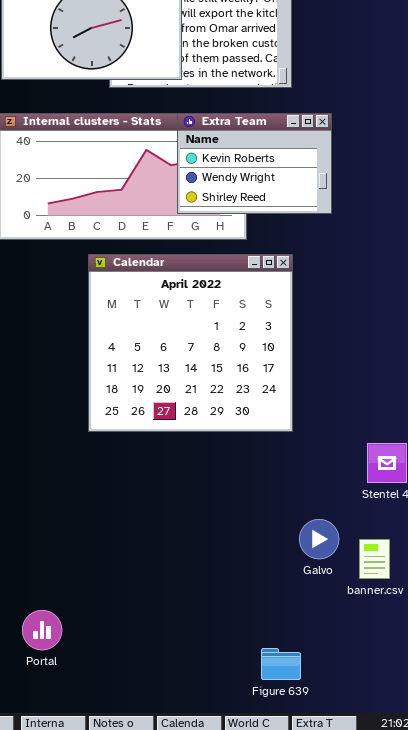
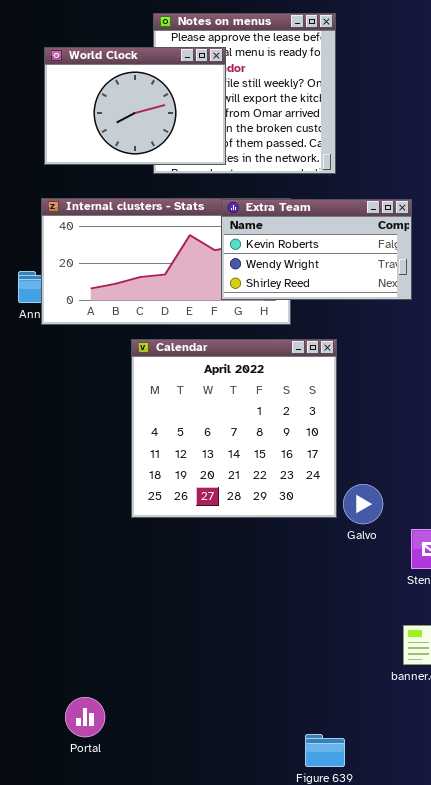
Extra Team: [177,113,332,214] -> [221,199,412,300], resized
Galvo: [299,519,339,559] -> [343,484,383,524], moved

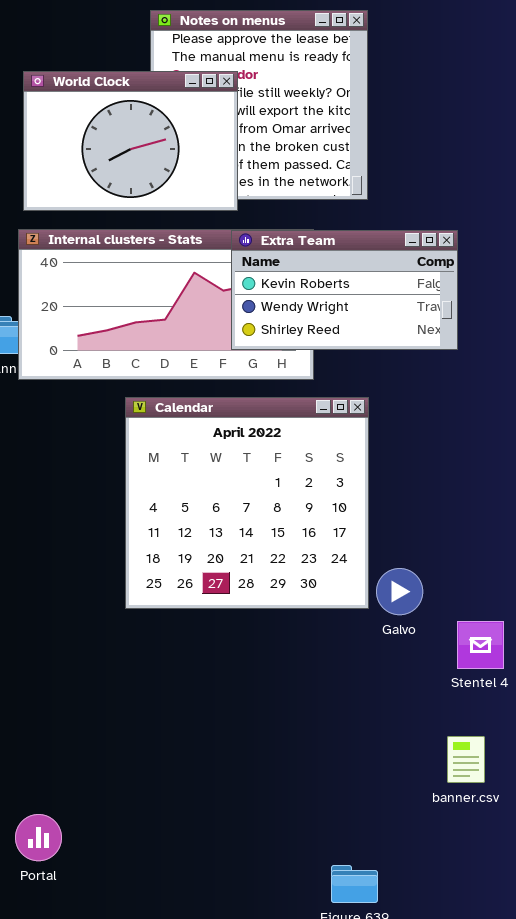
World Clock: [44,47,226,165] -> [23,71,238,211], moved
Portal: [65,697,105,737] -> [15,814,62,861], moved

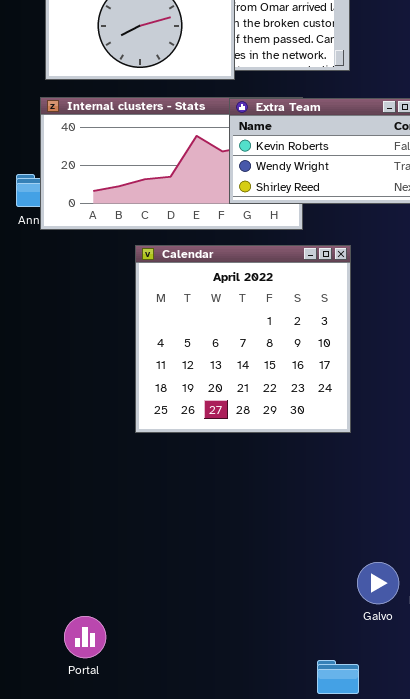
Galvo: [376,568,423,615] -> [357,562,399,604], moved
Portal: [15,814,62,861] -> [64,616,106,658], moved

